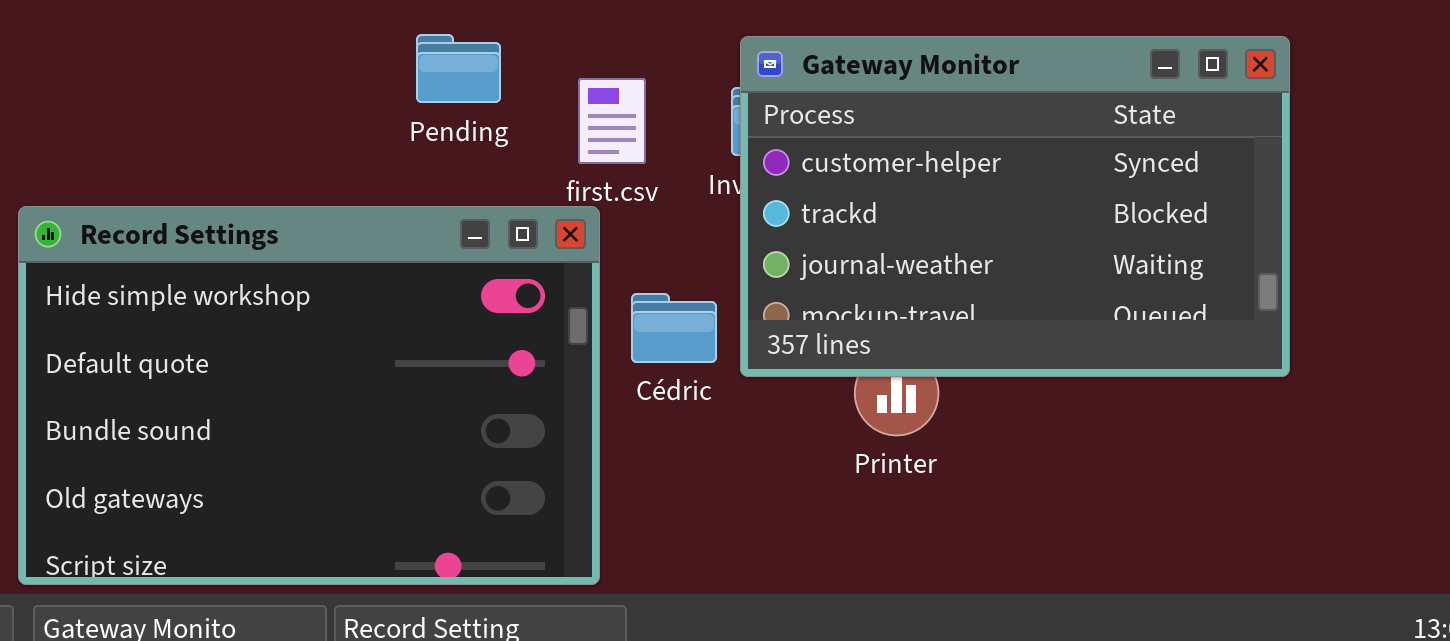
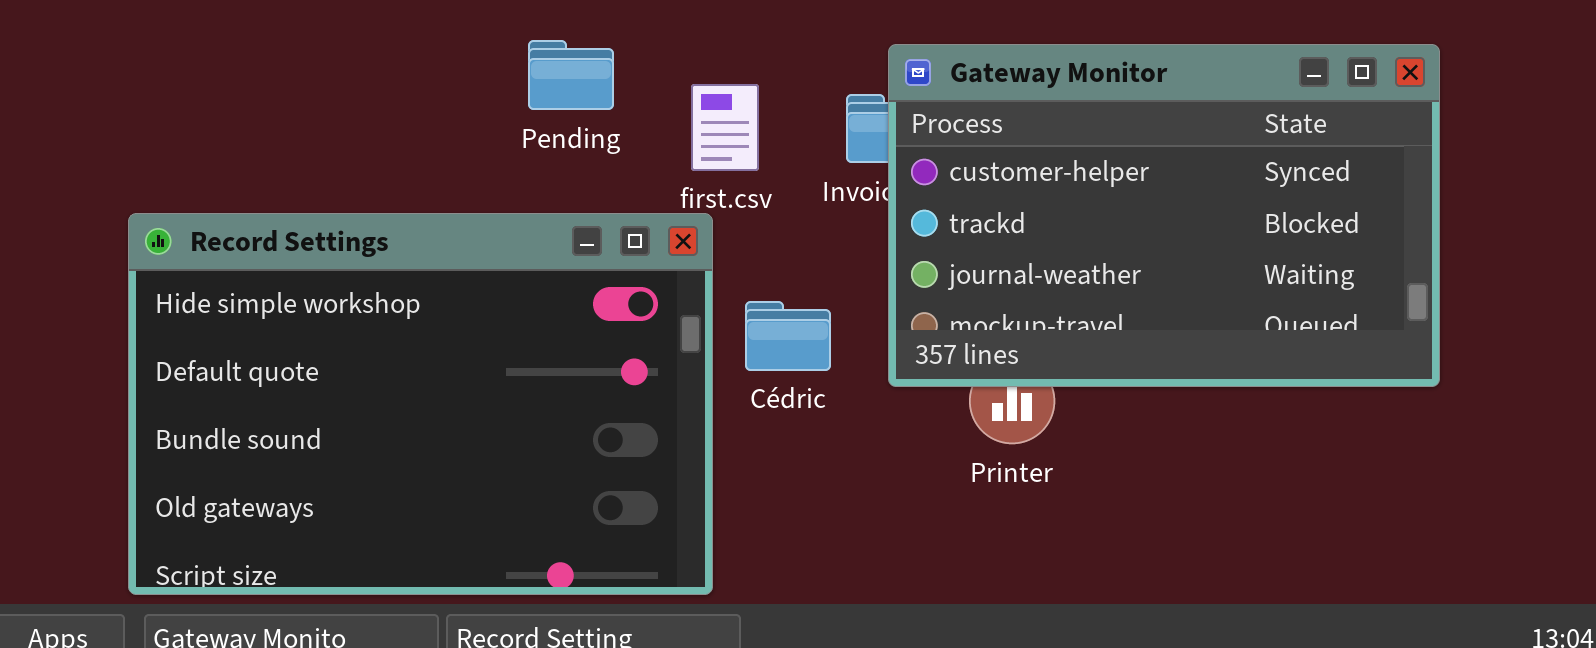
Gateway Monitor: [740,36,1290,377] -> [888,44,1440,387], moved

